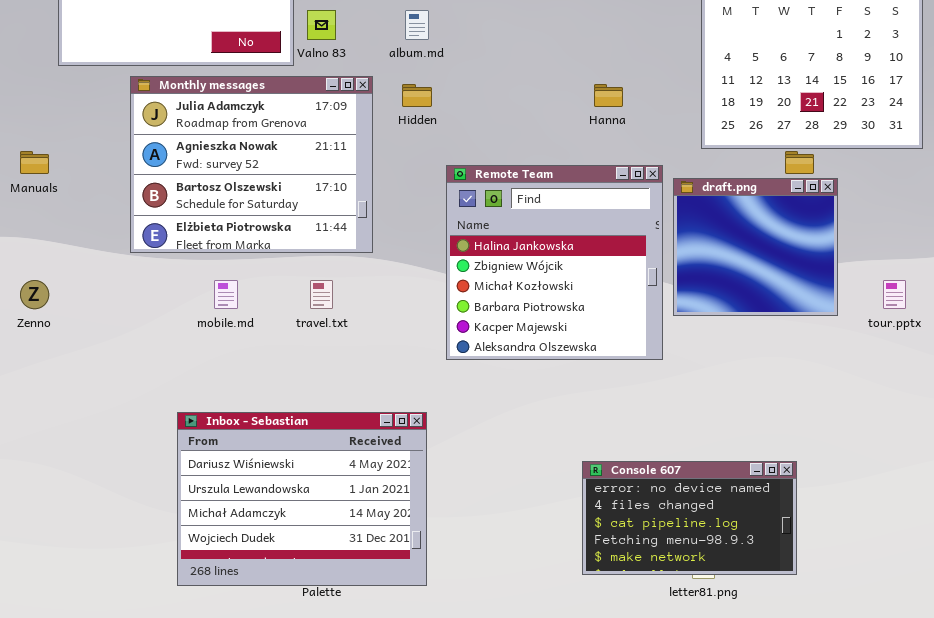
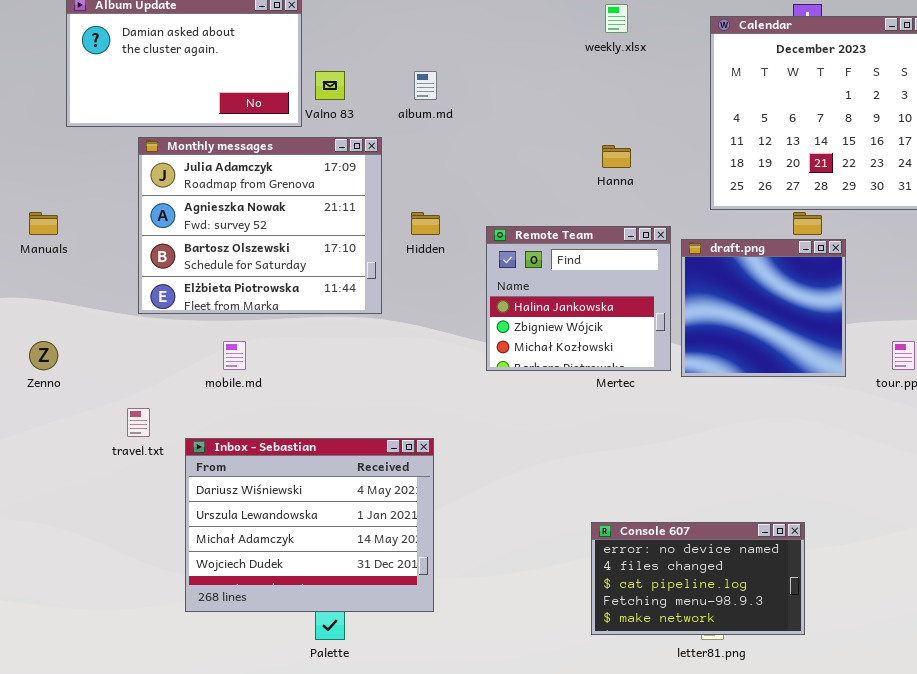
Hidden: [402,84,432,107] -> [411,212,440,235], moved
Remote Team: [446,165,663,360] -> [486,226,671,371], resized
travel.txt: [310,280,333,309] -> [127,408,150,437], moved
Inbox - Sebastian: [177,412,427,586] -> [185,438,434,612], moved

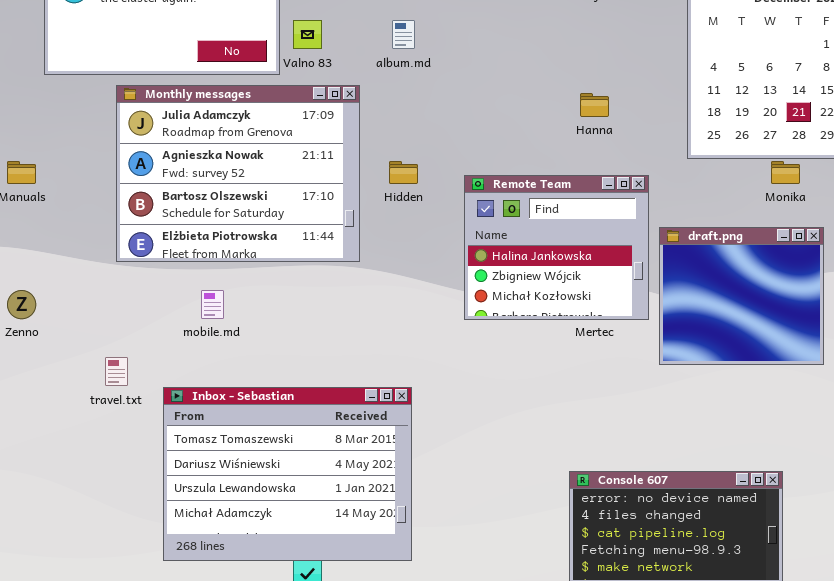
draft.png: [681,239,846,377] -> [659,227,824,365], moved
Inbox - Sebastian: [185,438,434,612] -> [163,387,412,561], scrolled up 1 row

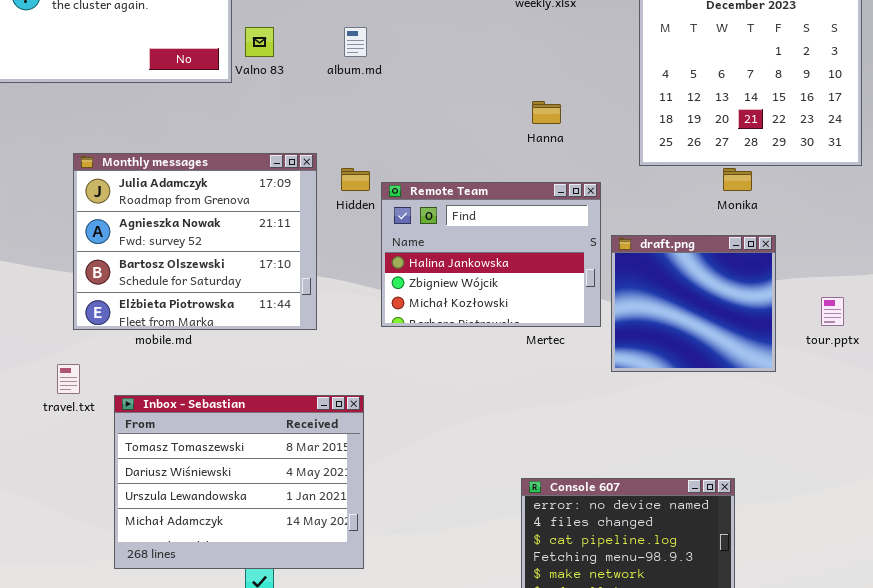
Monthly messages: [116,85,360,262] -> [73,153,317,330], moved
Remote Team: [464,175,649,320] -> [381,182,601,327], resized

